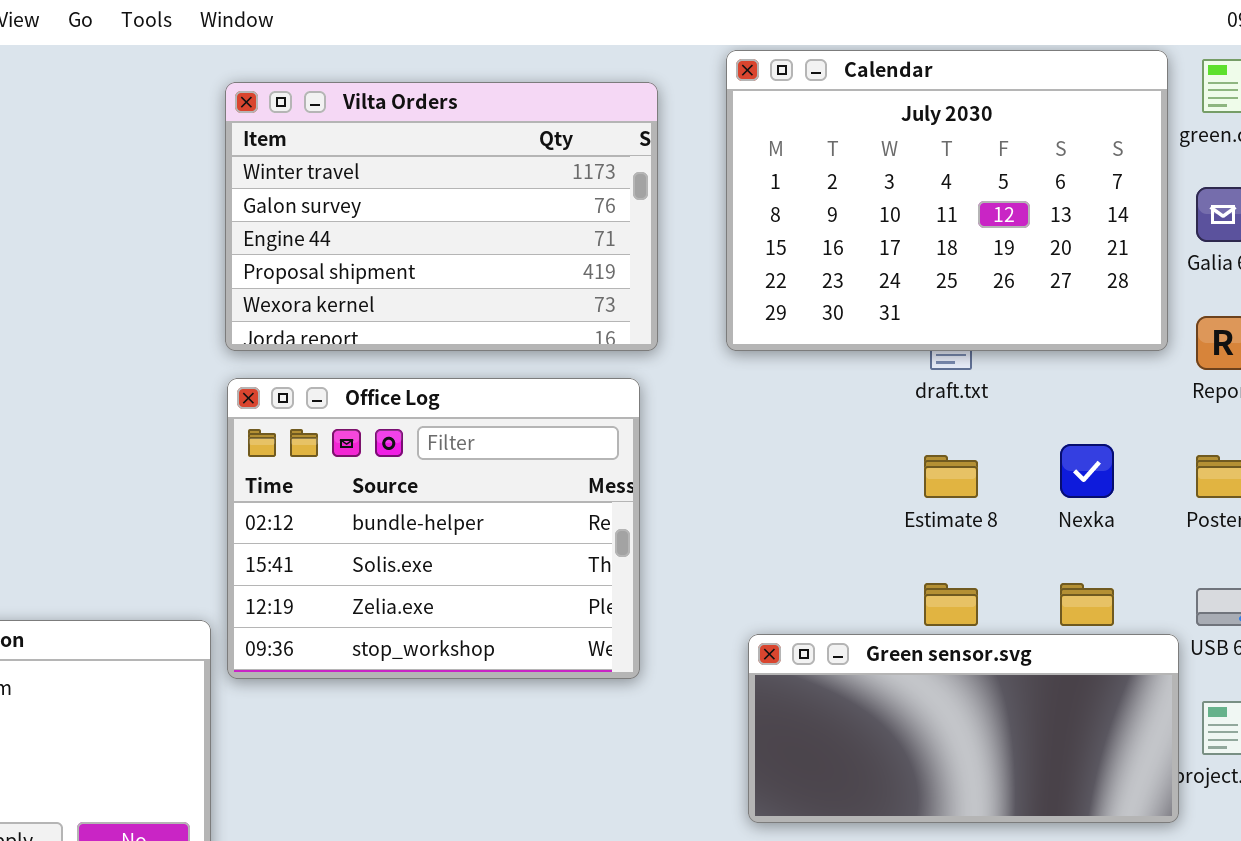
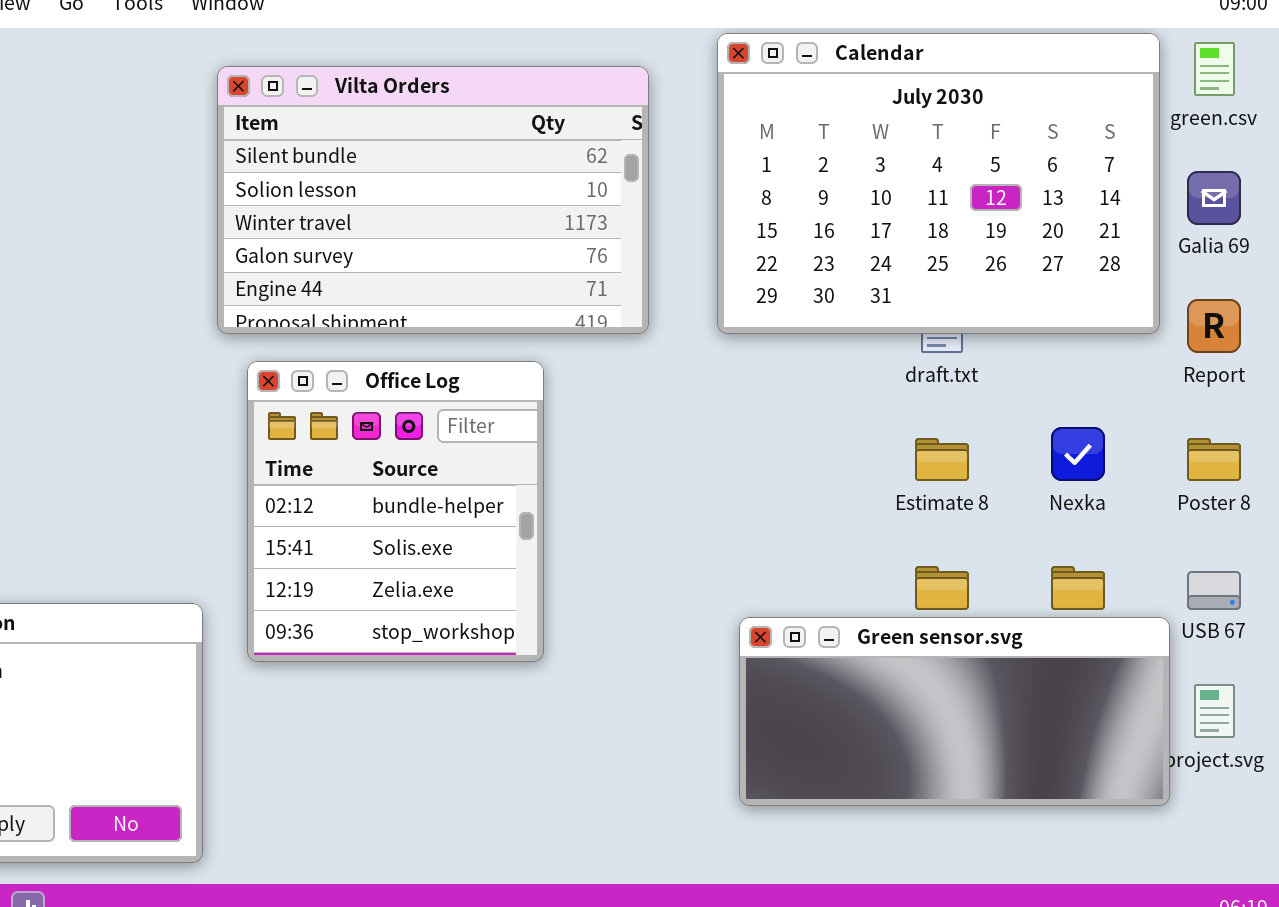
Vilta Orders: [225,82,658,351] -> [217,66,649,334], scrolled up 2 rows
Office Log: [227,378,640,679] -> [247,361,544,662], moved, resized

